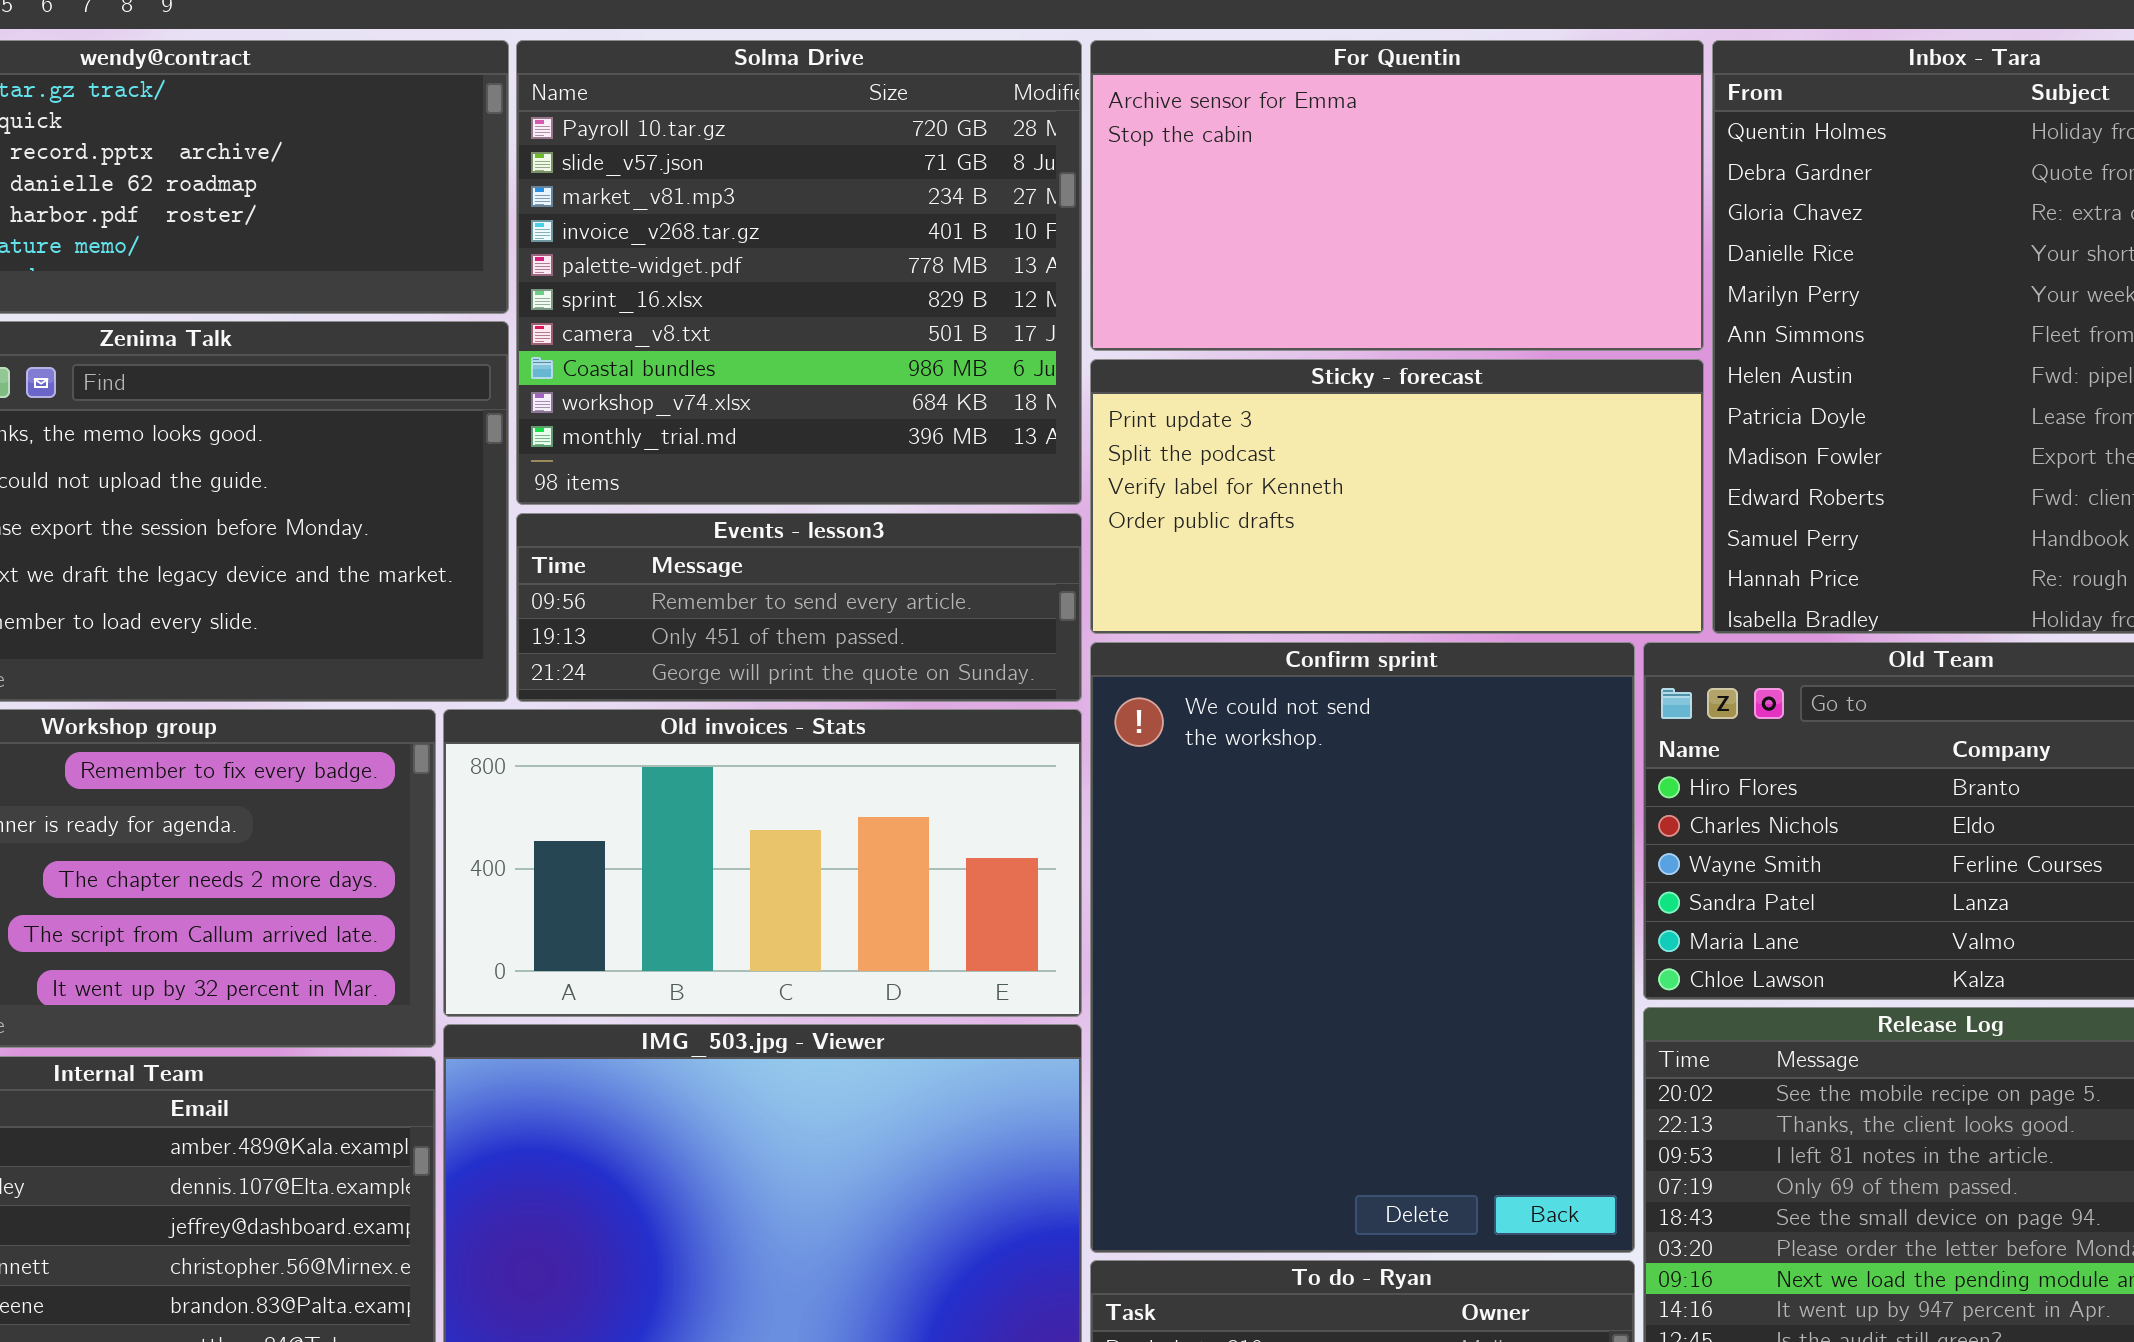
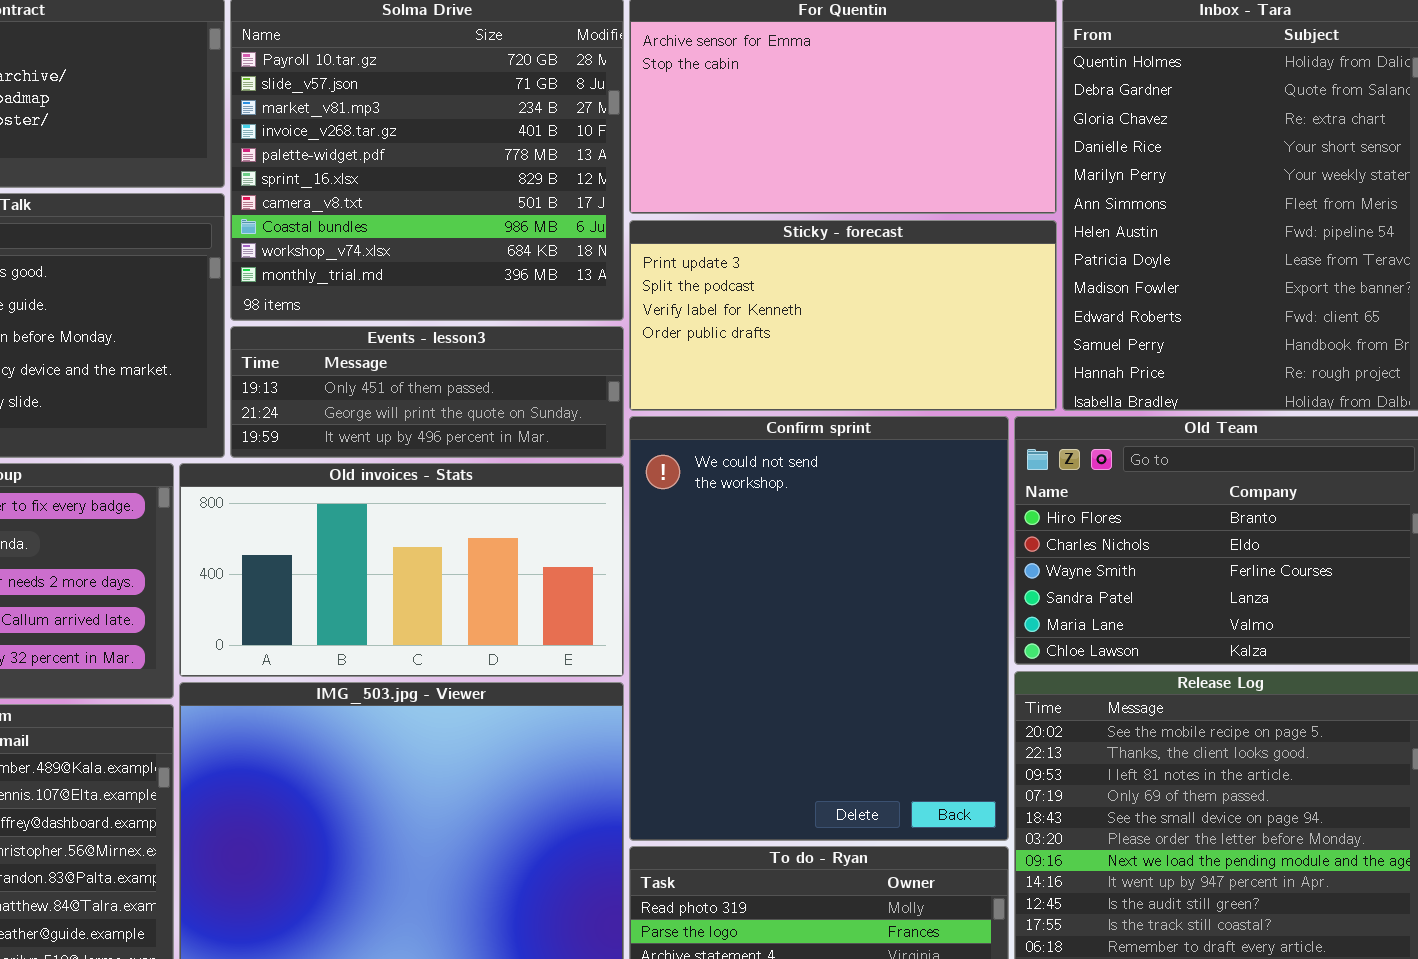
Events - lesson3: [516,513,1082,702] -> [230,326,624,458], scrolled down 1 row

